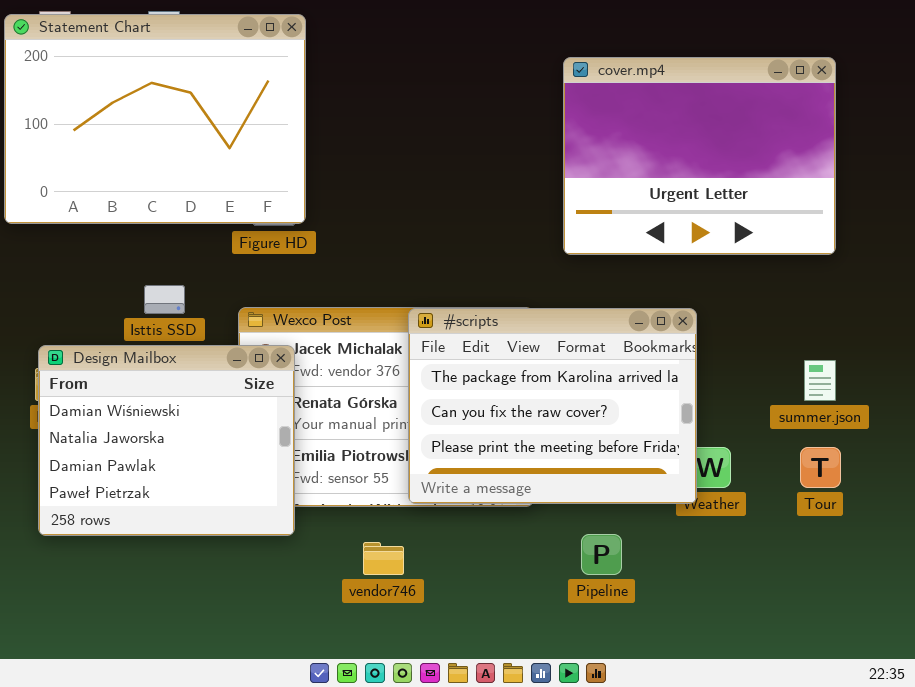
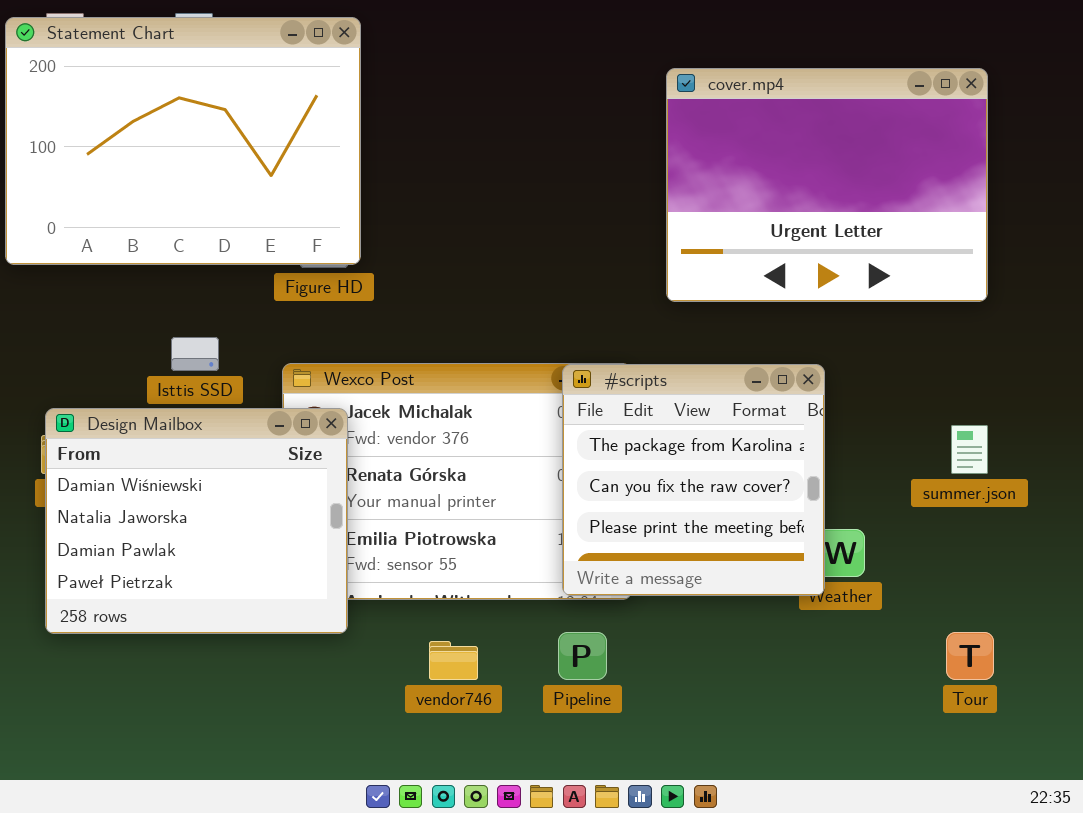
#scripts: [408,308,697,504] -> [562,364,825,596], resized
Tour: [800,447,841,488] -> [946,632,994,680], moved
Pipeline: [581,534,622,575] -> [558,632,607,680], moved

